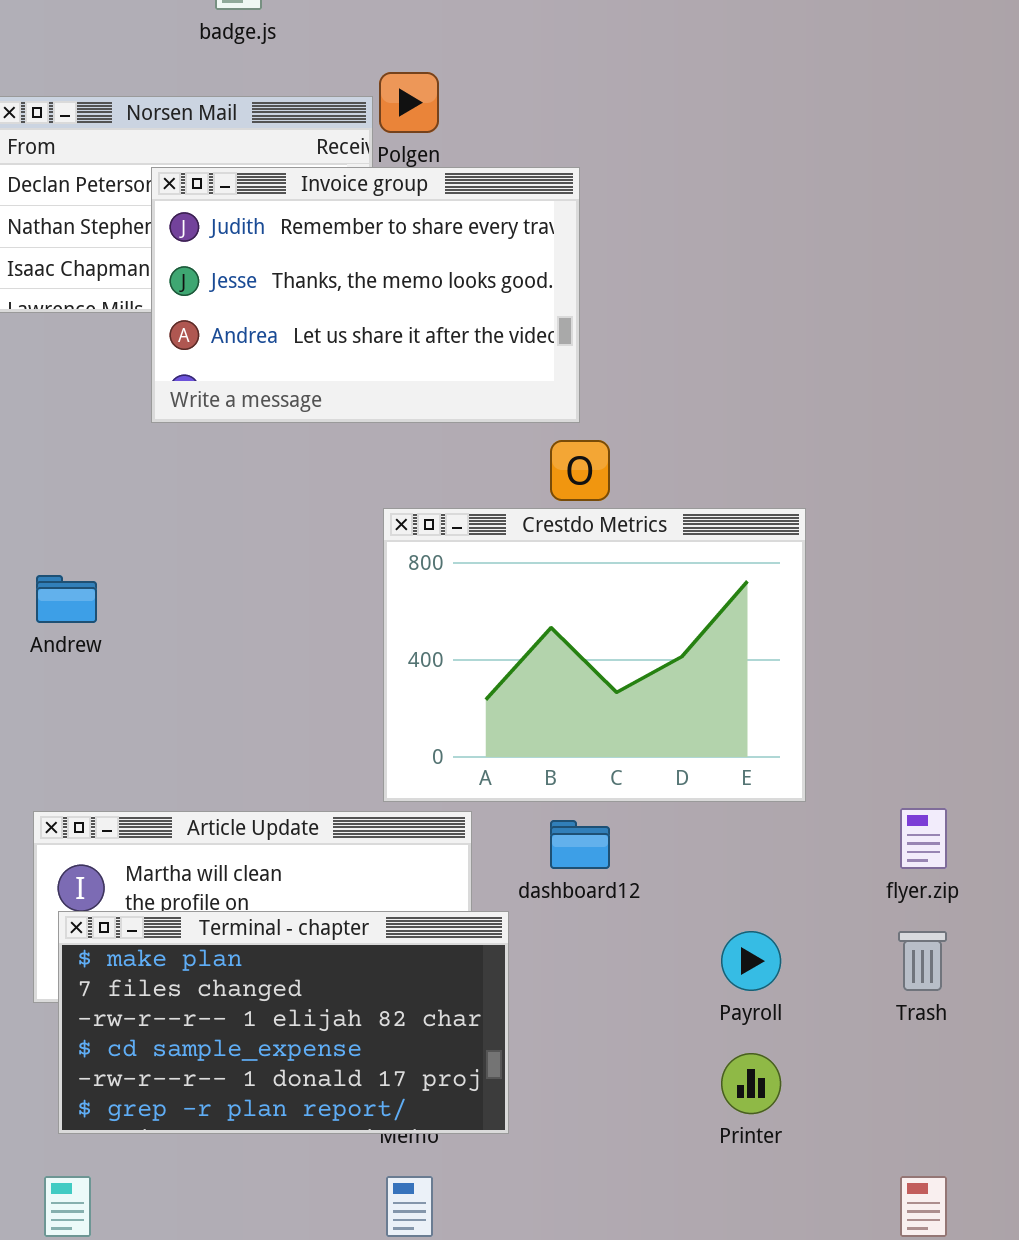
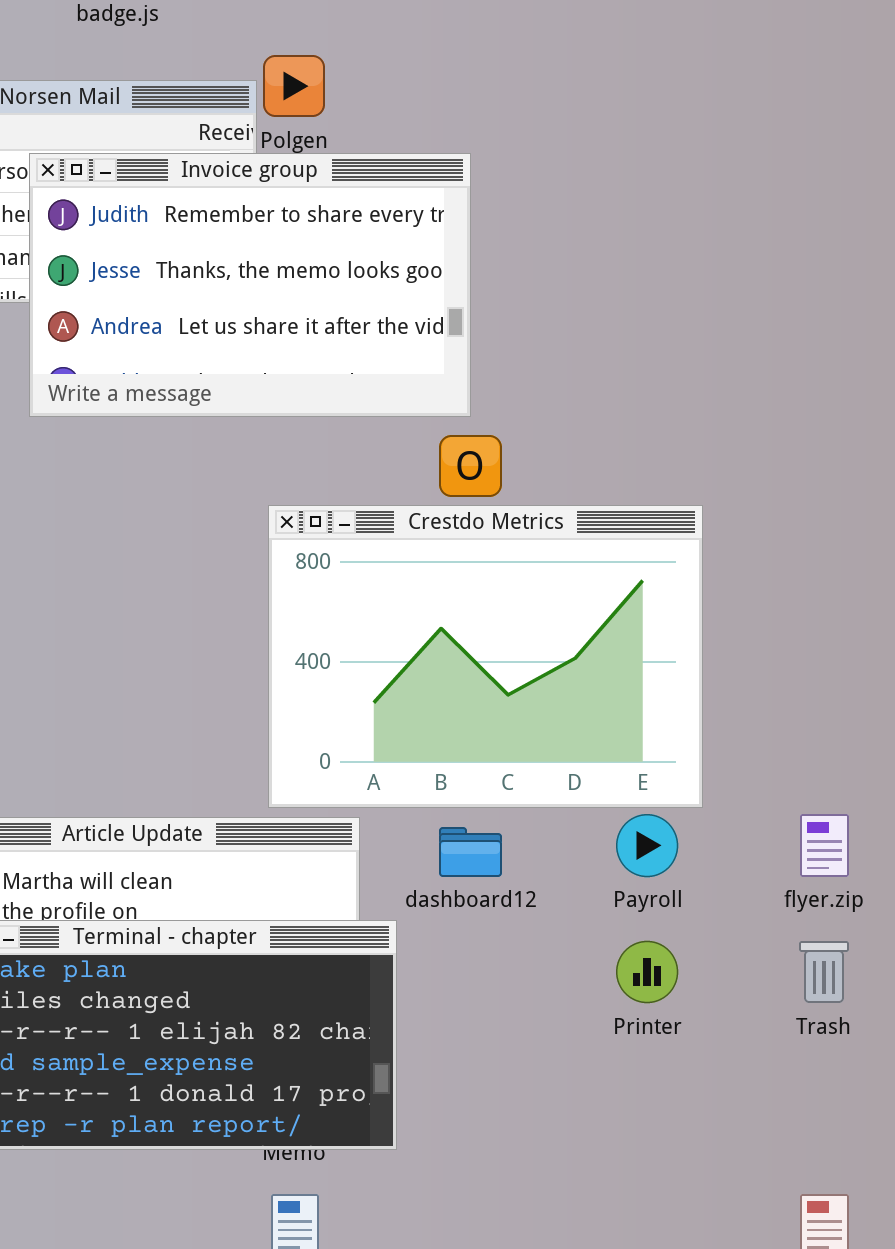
Payroll: [721,931,781,991] -> [616,814,678,877], moved
Printer: [721,1053,781,1114] -> [616,941,678,1003], moved

